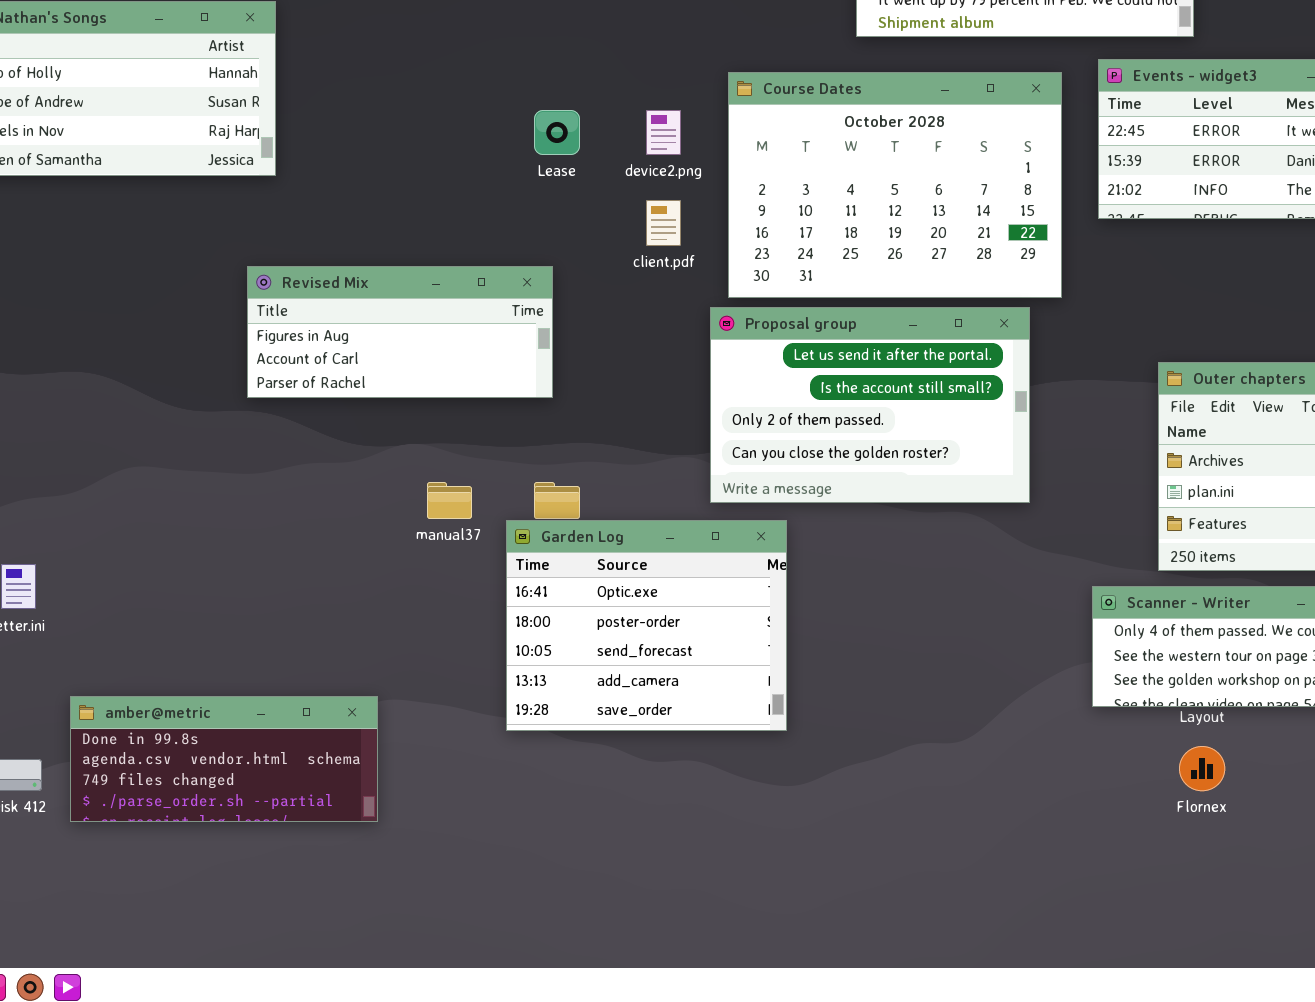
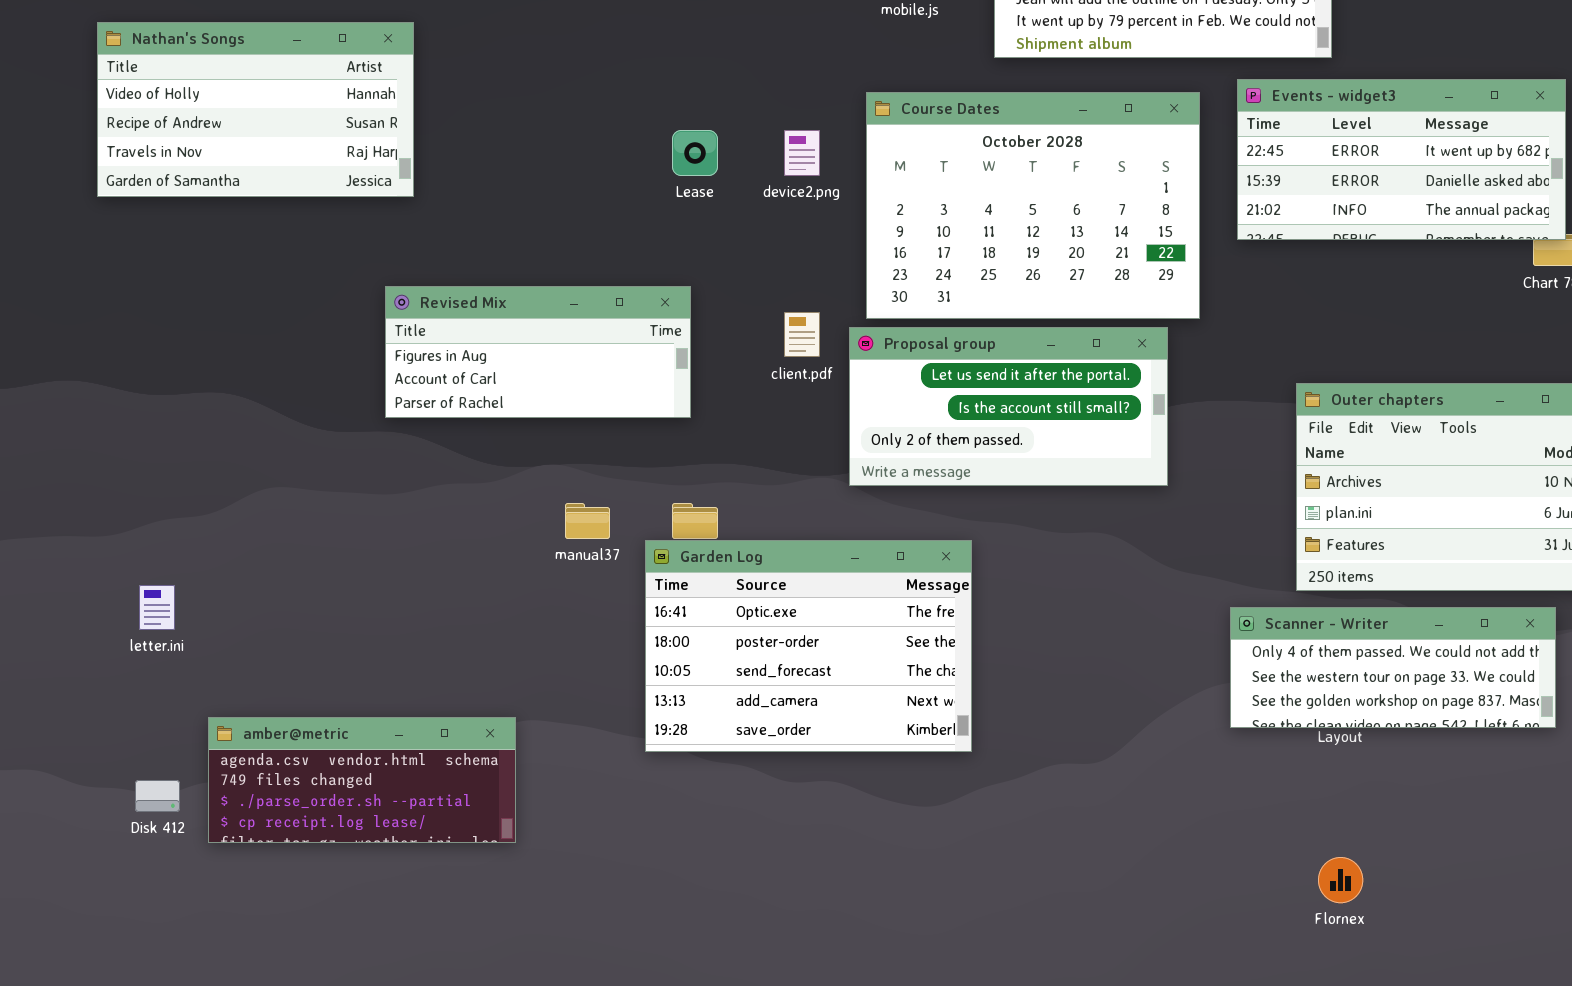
client.pdf: [646,200,681,246] -> [784,312,820,357], moved
Proposal group: [710,307,1030,503] -> [849,327,1168,486], resized
Garden Log: [506,520,787,731] -> [645,540,972,752], resized
amber@metric: [70,696,378,822] -> [208,717,516,843], scrolled down 1 row
Flornex: [1179,746,1225,791] -> [1318,857,1363,903], moved

